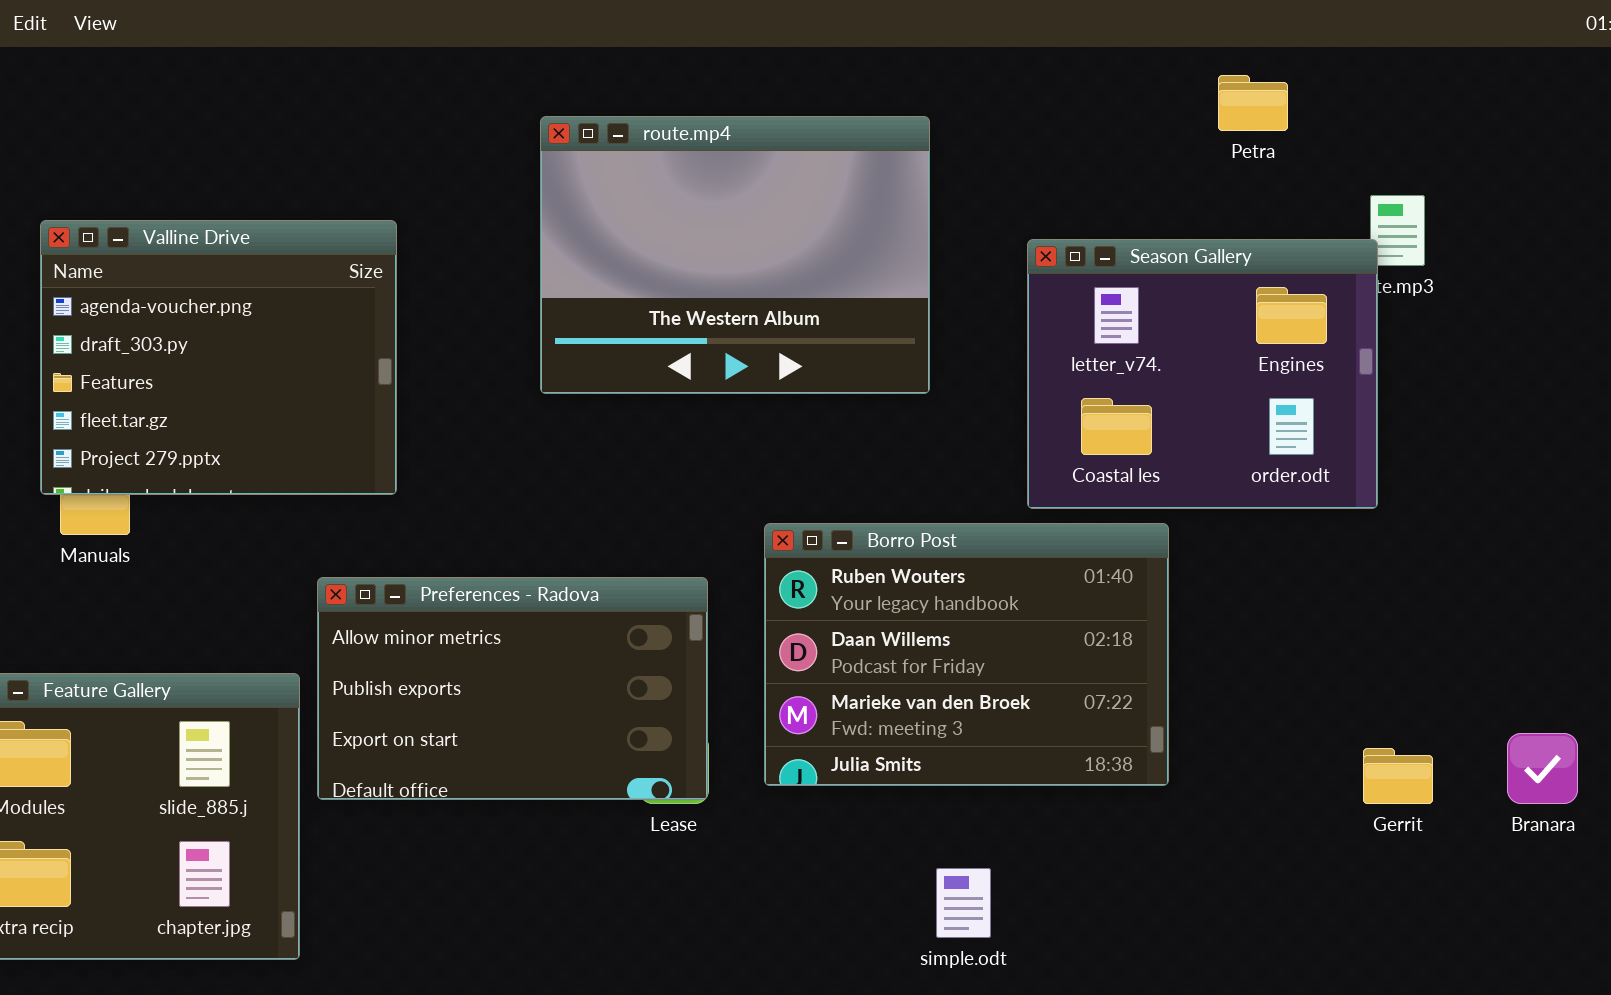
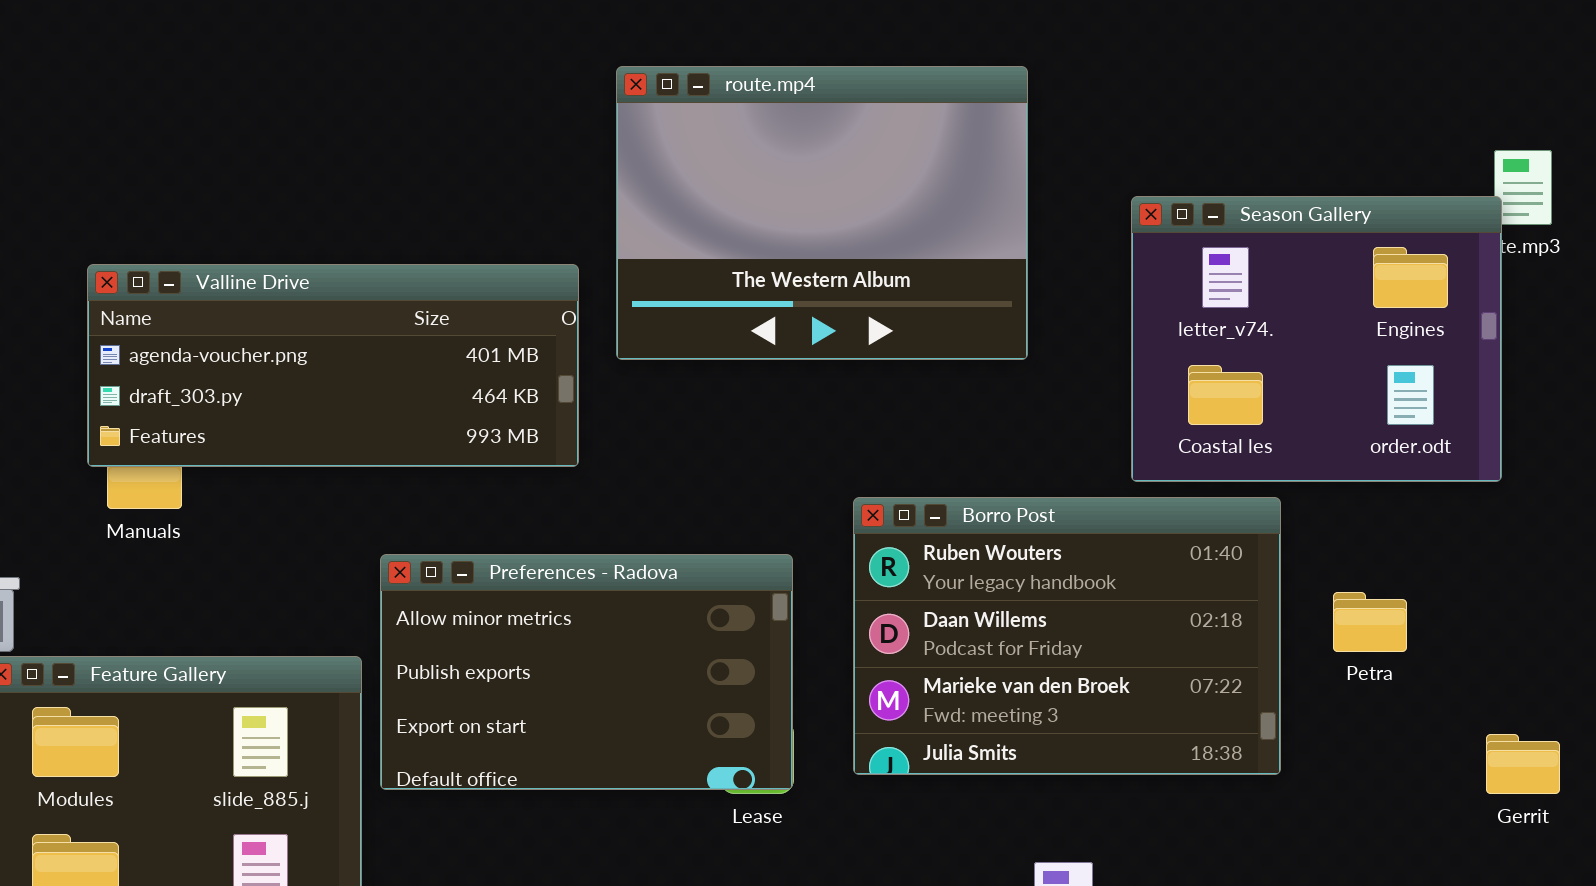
Petra: [1218,75,1288,131] -> [1333,592,1407,652], moved
Valline Drive: [40,220,397,495] -> [87,264,579,467], resized

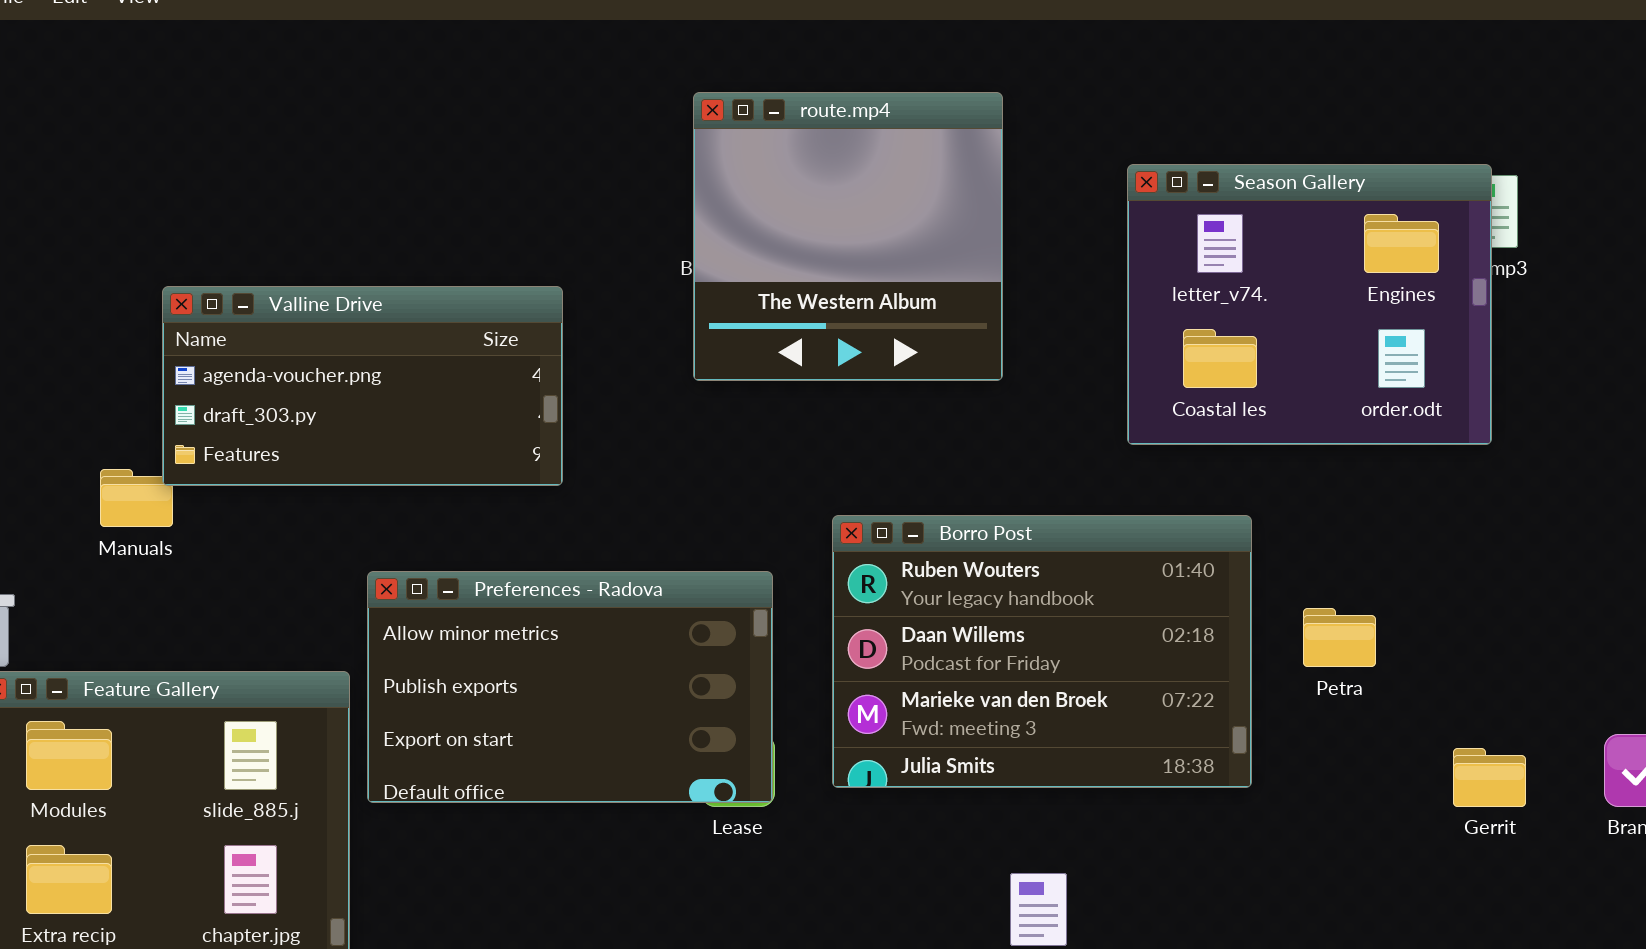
route.mp4: [616,66,1028,360] -> [693,92,1003,381], resized
Season Gallery: [1131,196,1502,482] -> [1127,164,1492,445], moved
Valline Drive: [87,264,579,467] -> [162,286,563,486], resized

